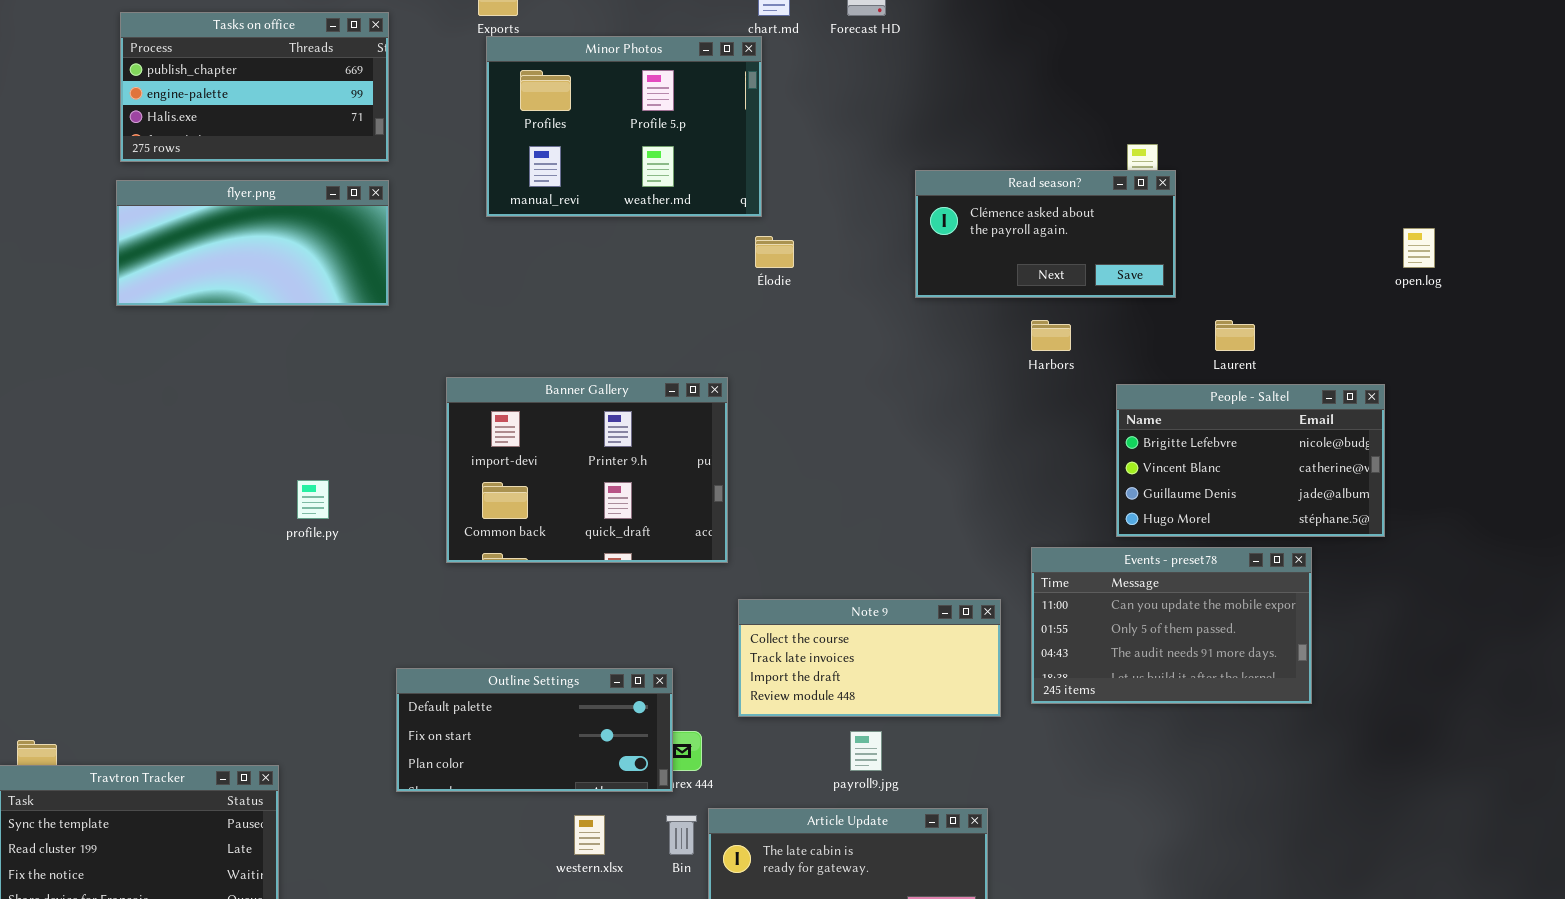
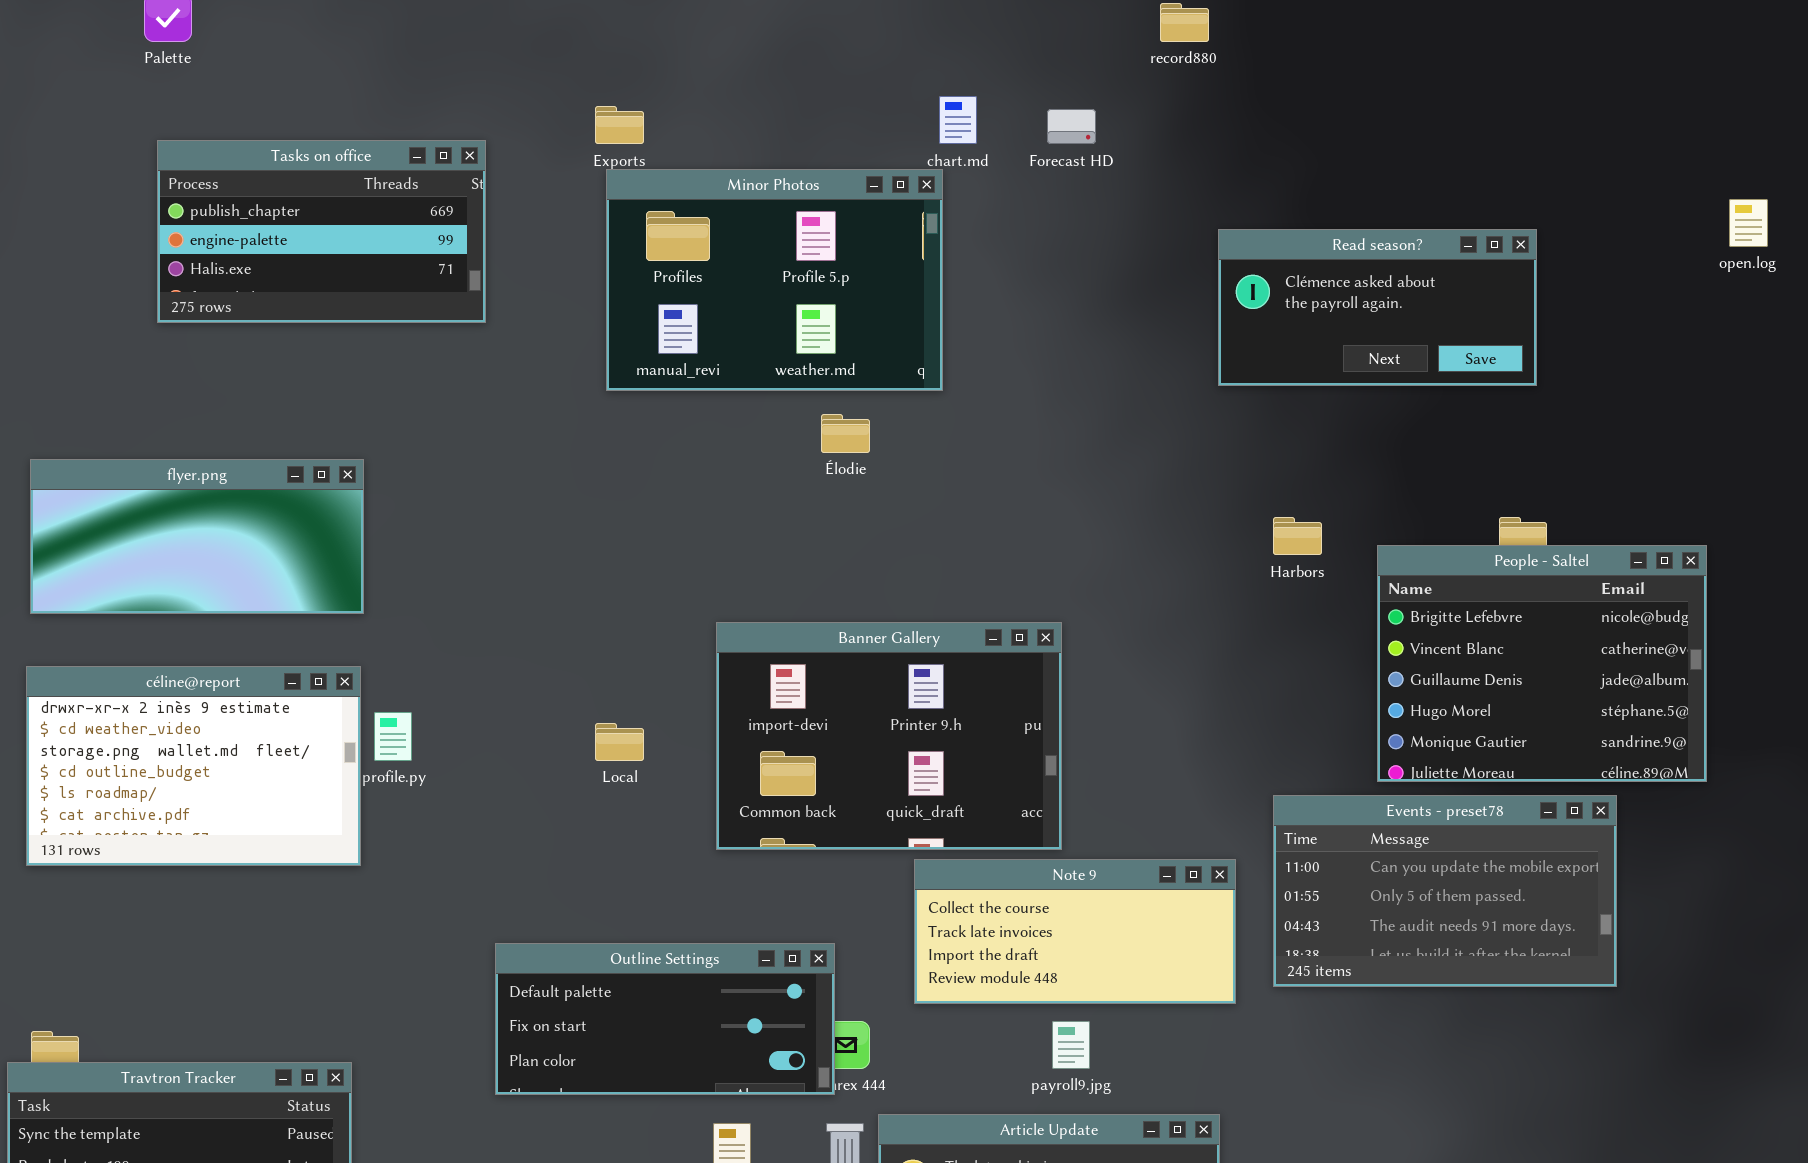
Read season?: [915,170,1176,298] -> [1218,229,1537,386], moved
flyer.png: [116,180,389,306] -> [30,459,364,614], moved
open.log: [1403,228,1435,268] -> [1729,199,1768,247], moved
Élodie: [755,236,794,268] -> [821,414,870,453], moved
Banner Gallery: [446,377,728,563] -> [716,622,1062,850], moved
People - Saltel: [1116,384,1385,537] -> [1377,545,1707,782], resized
céline@report: none -> [26,666,361,866], opened

